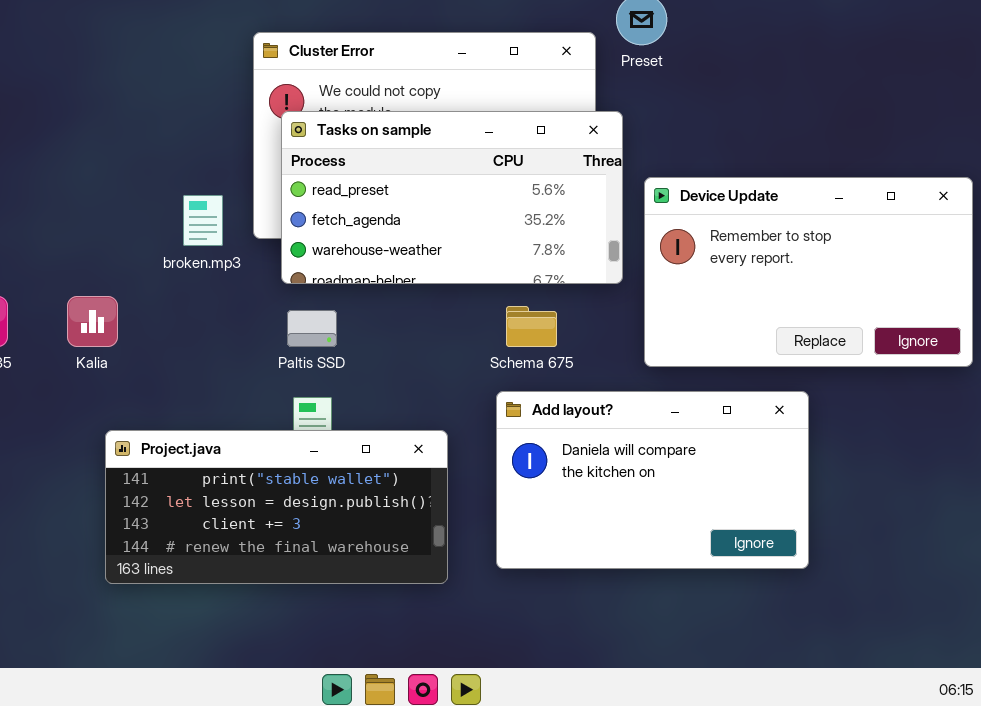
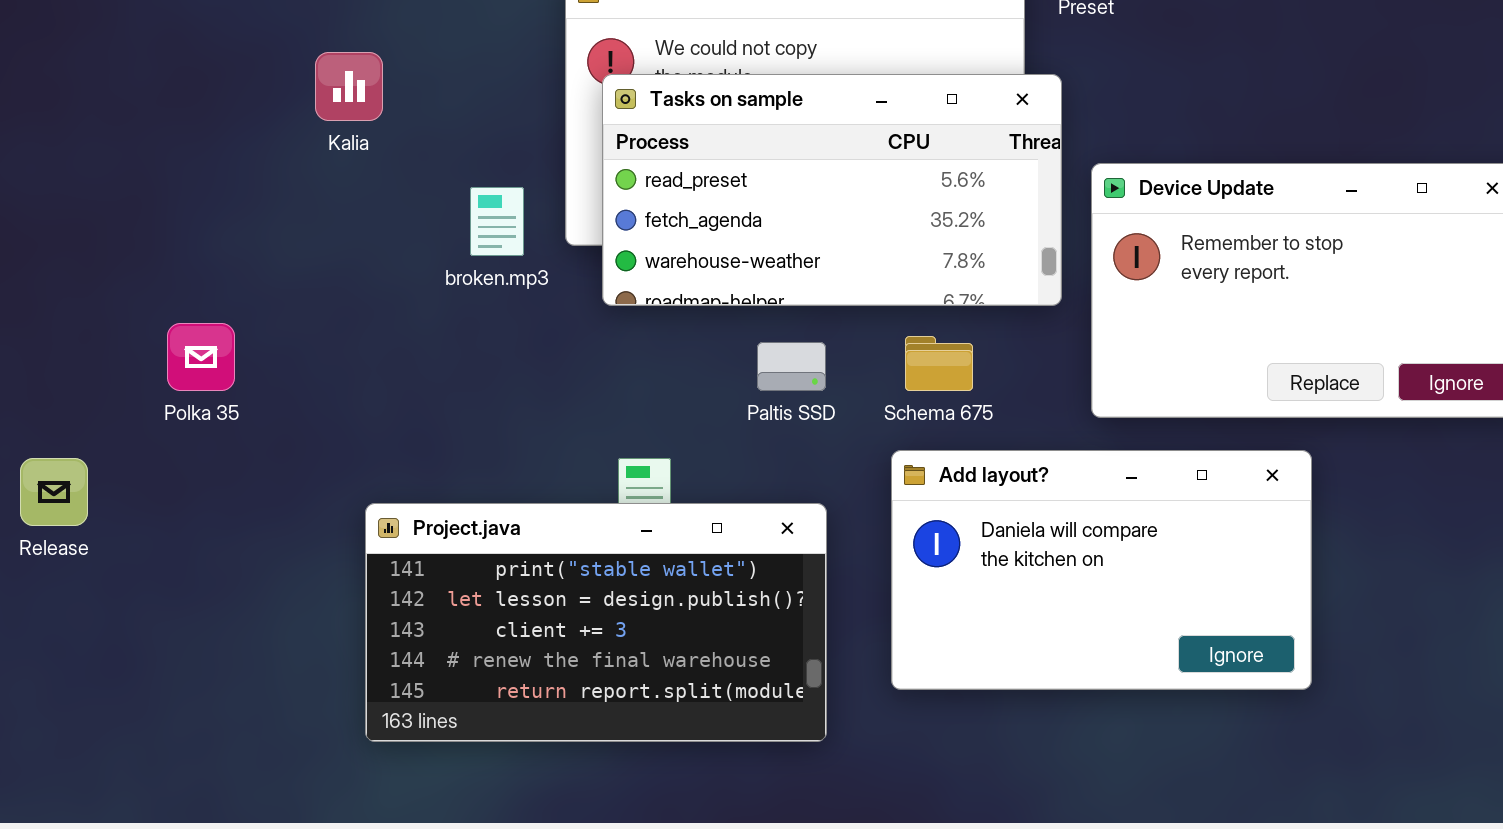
Kalia: [67,296,118,347] -> [315,52,383,121], moved
Paltis SSD: [287,310,337,347] -> [757,342,826,391], moved
Project.java: [105,430,448,584] -> [365,503,827,742], resized

